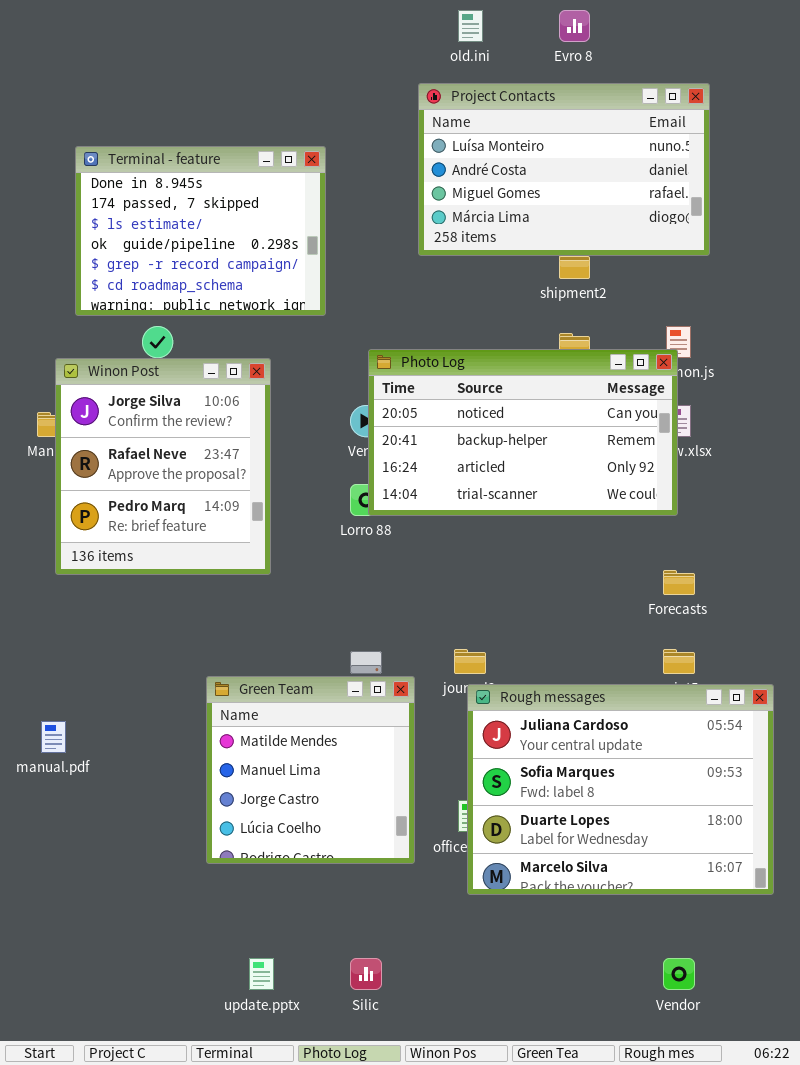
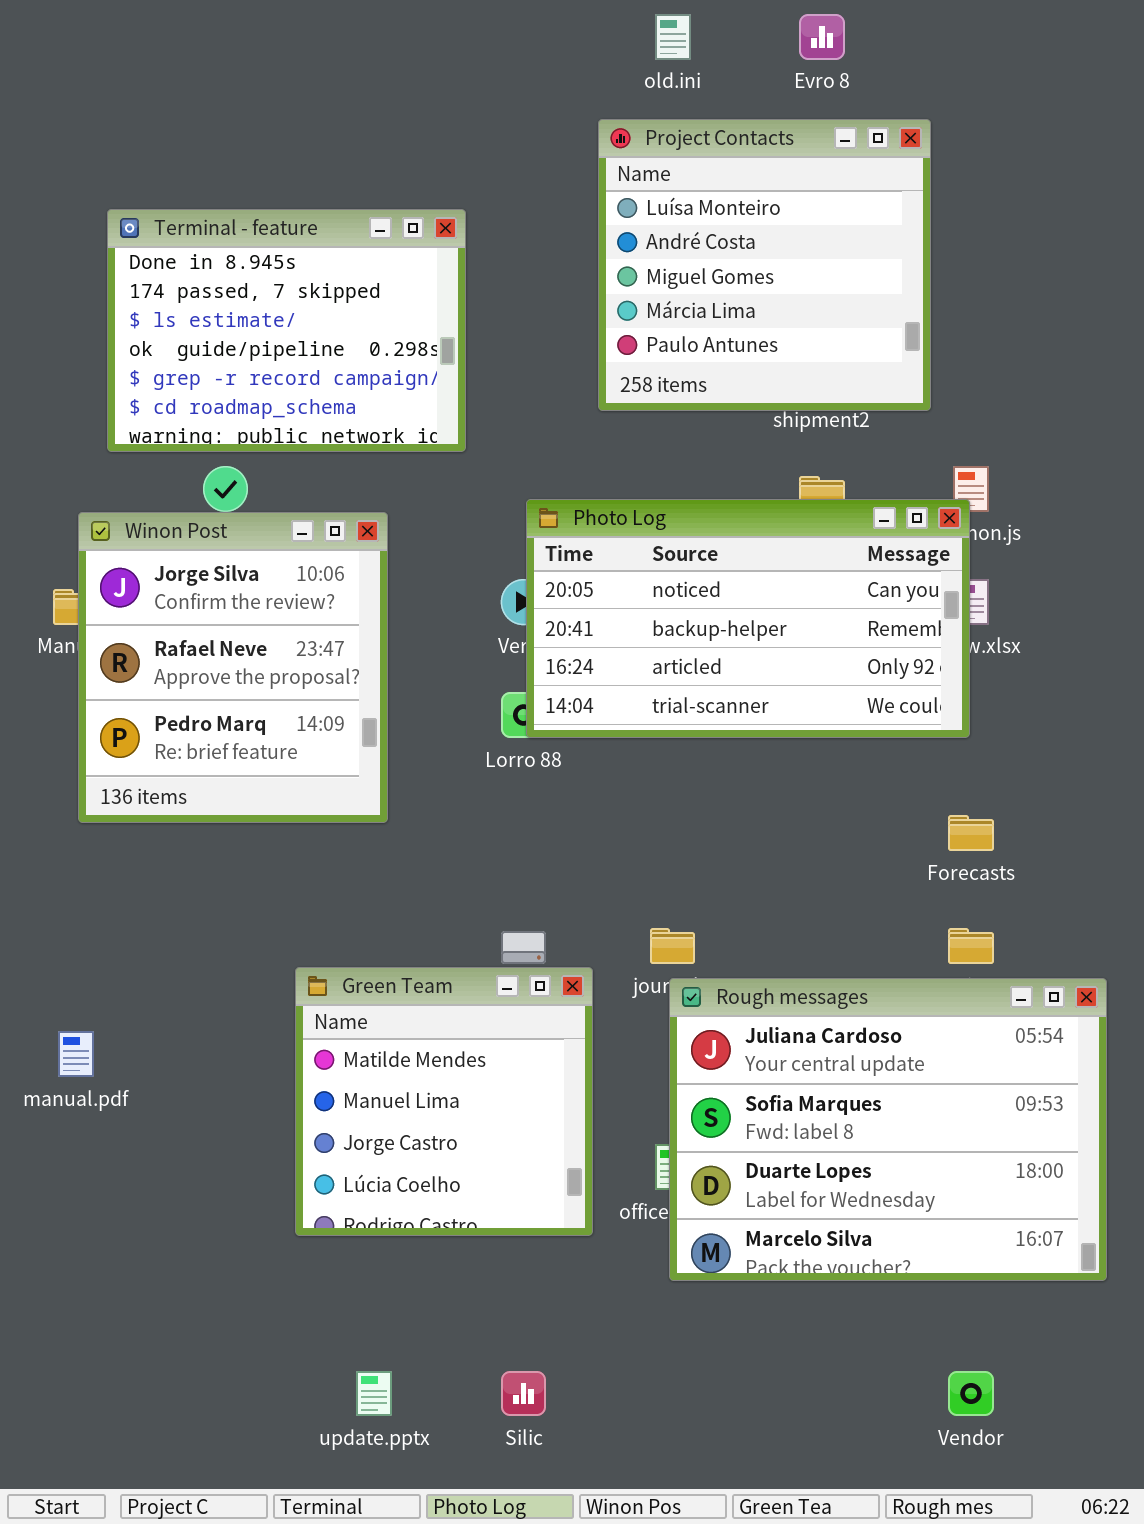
Project Contacts: [418,83,710,256] -> [598,119,931,411], resized

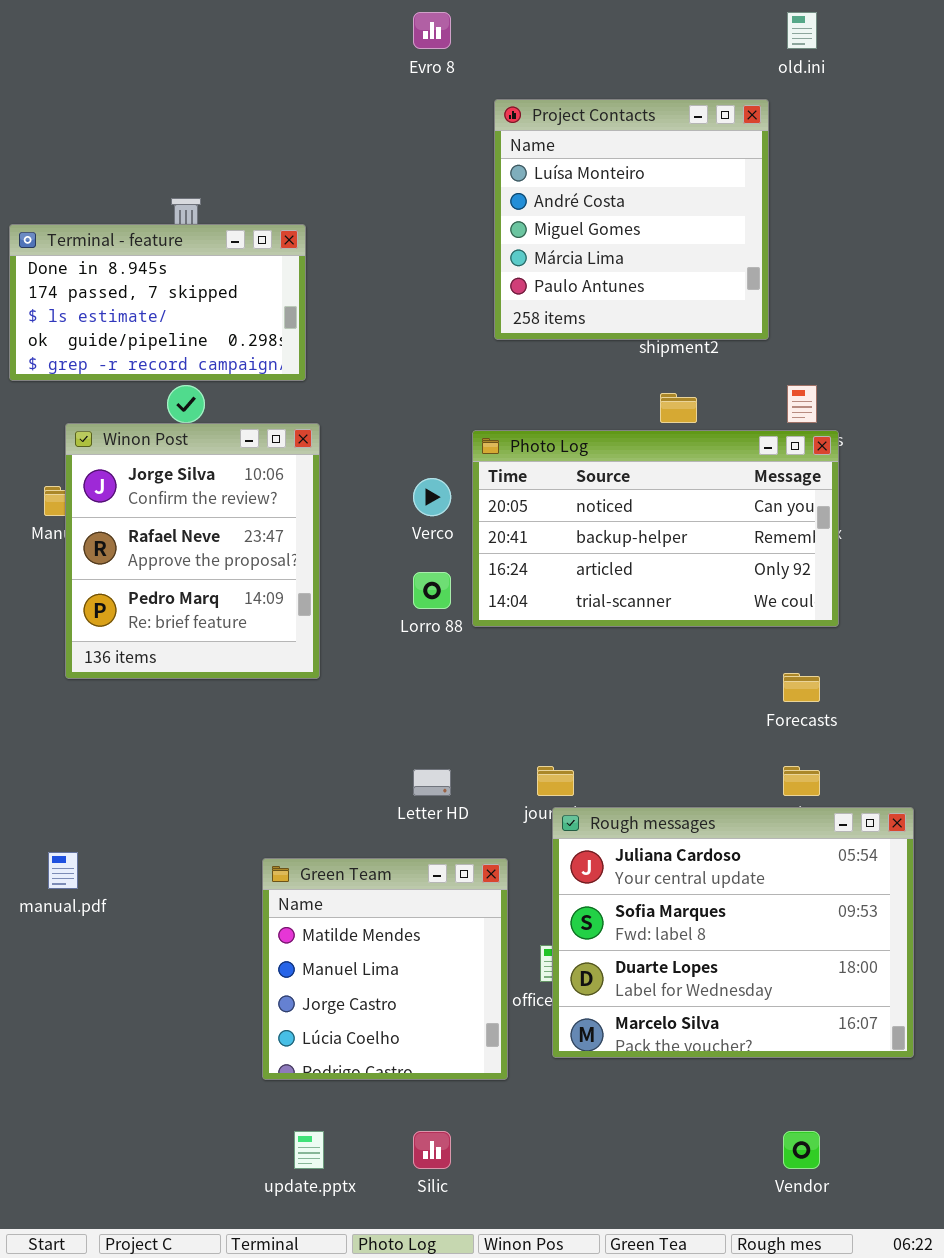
old.ini: [655,14,691,60] -> [787,12,817,49], moved
Evro 8: [799,14,845,60] -> [413,12,451,49], moved
Terminal - feature: [107,209,466,452] -> [9,224,306,381], moved, resized
Photo Log: [526,499,970,738] -> [472,430,839,627], moved
Green Team: [295,967,593,1236] -> [262,858,508,1080], moved

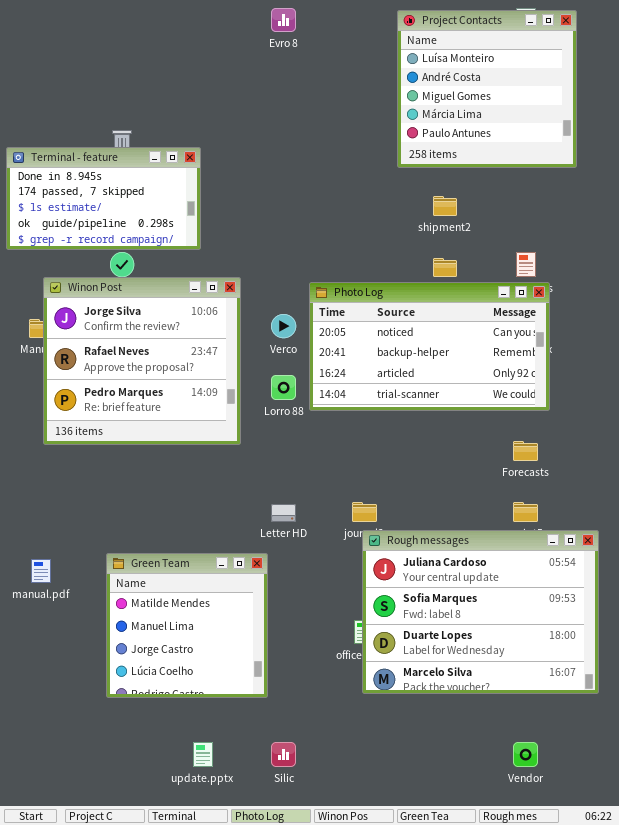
Project Contacts: [494,99,769,340] -> [397,10,577,168], moved
Winon Post: [65,423,320,679] -> [43,277,241,445], resized
Green Team: [262,858,508,1080] -> [106,553,268,698], moved

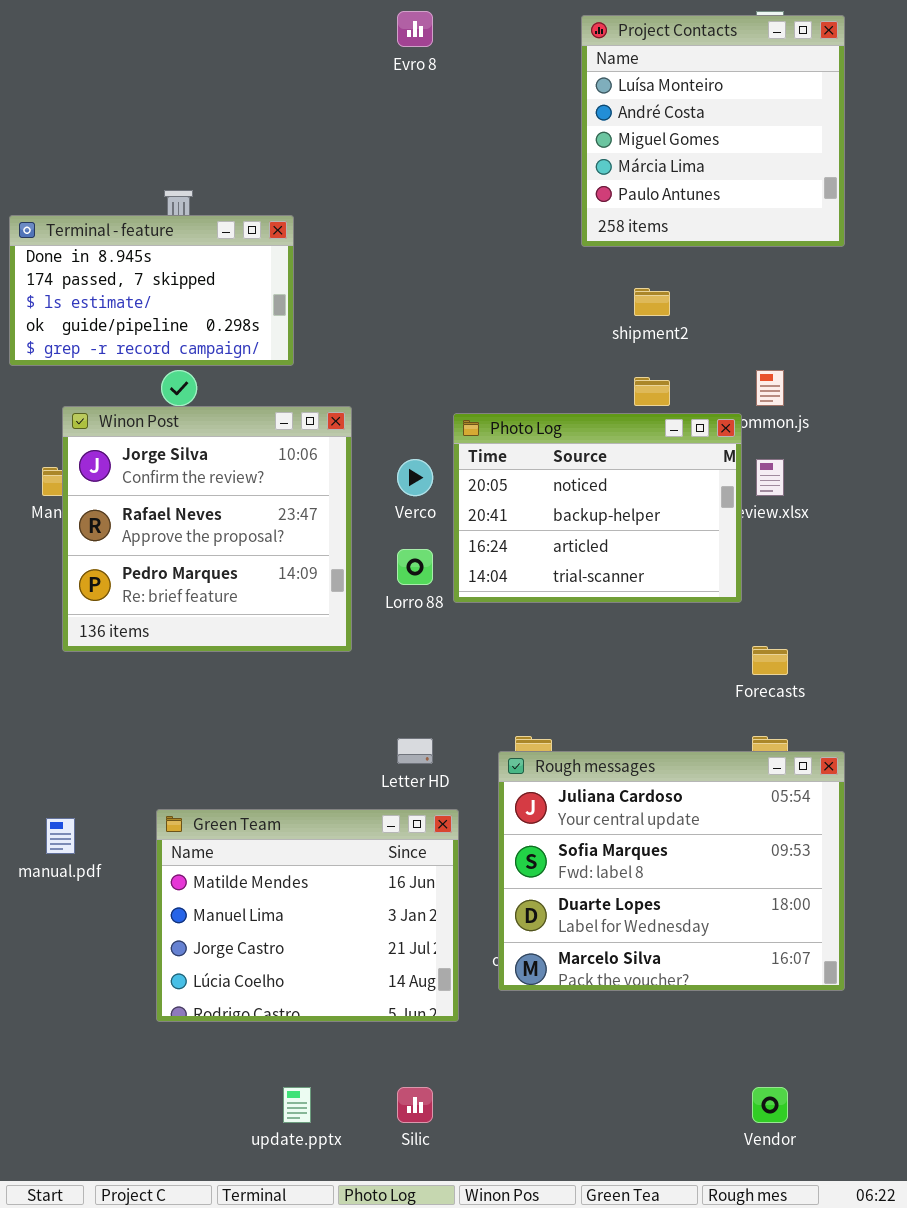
Photo Log: [309,282,550,411] -> [453,413,742,603], resized
Rough messages: [362,530,599,694] -> [498,751,845,991], moved
Green Team: [106,553,268,698] -> [156,809,459,1022], resized

